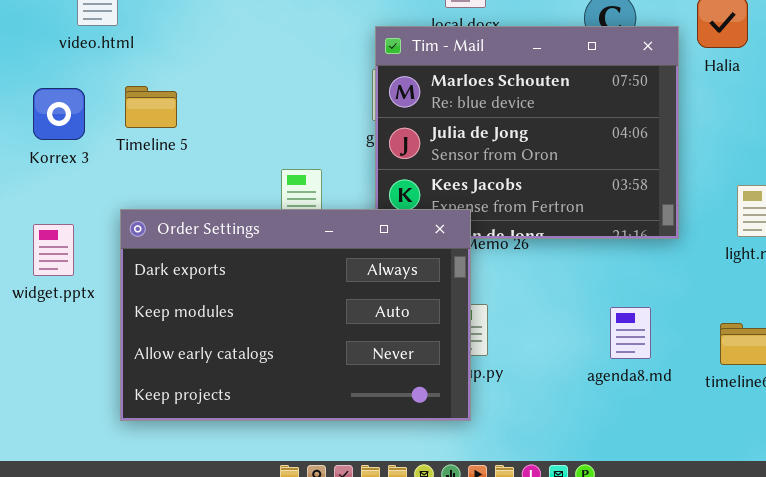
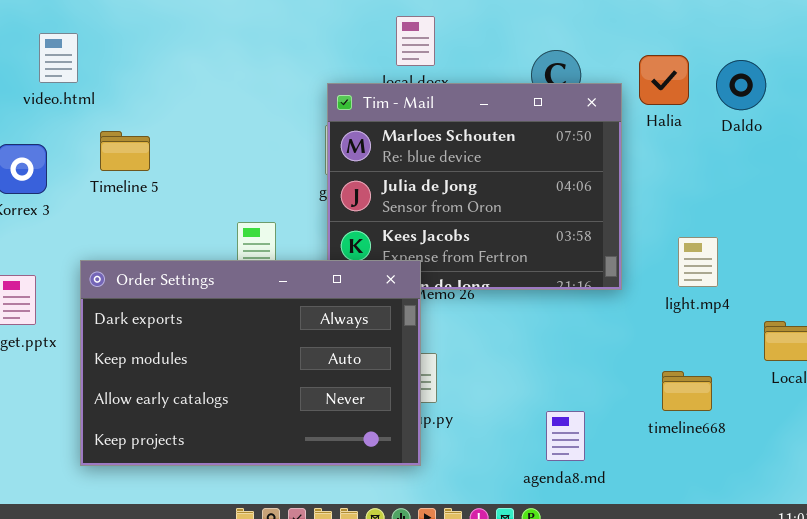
Timeline 5: [125,86,177,128] -> [100,131,150,171], moved
agenda8.md: [610,307,651,359] -> [546,411,585,461], moved

